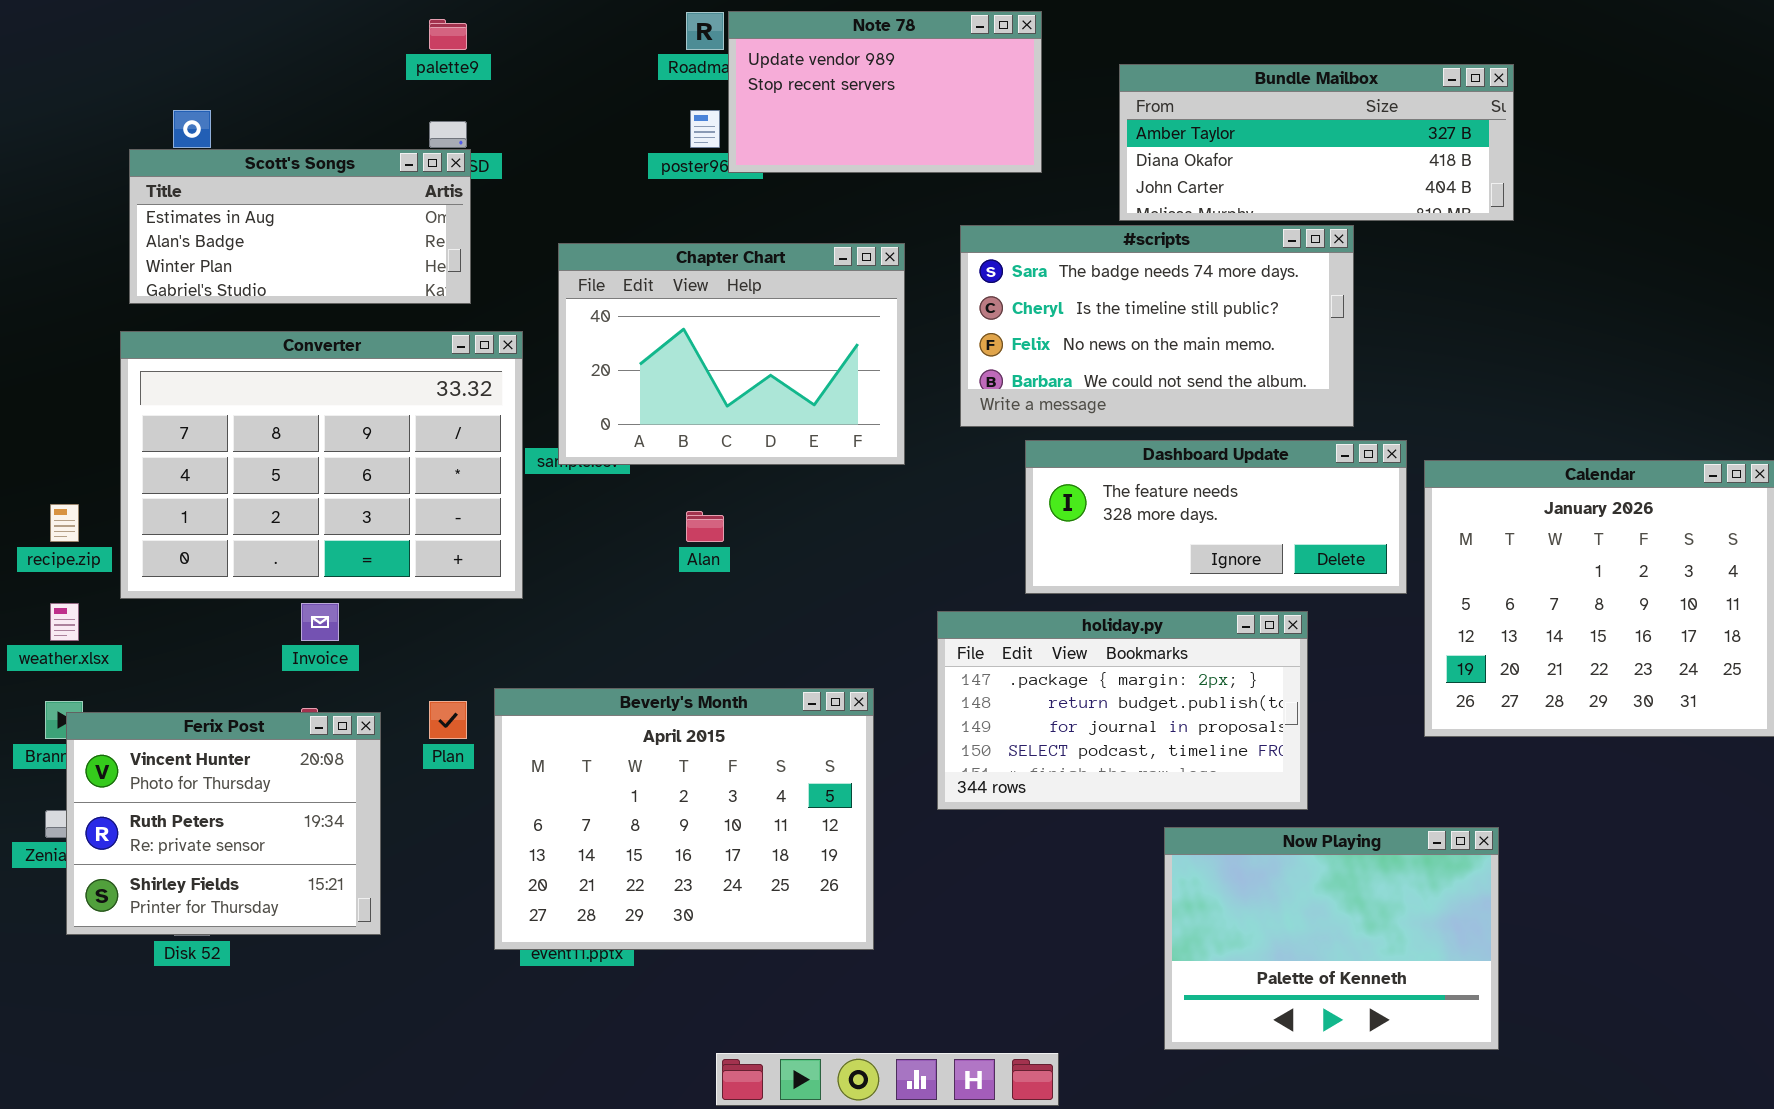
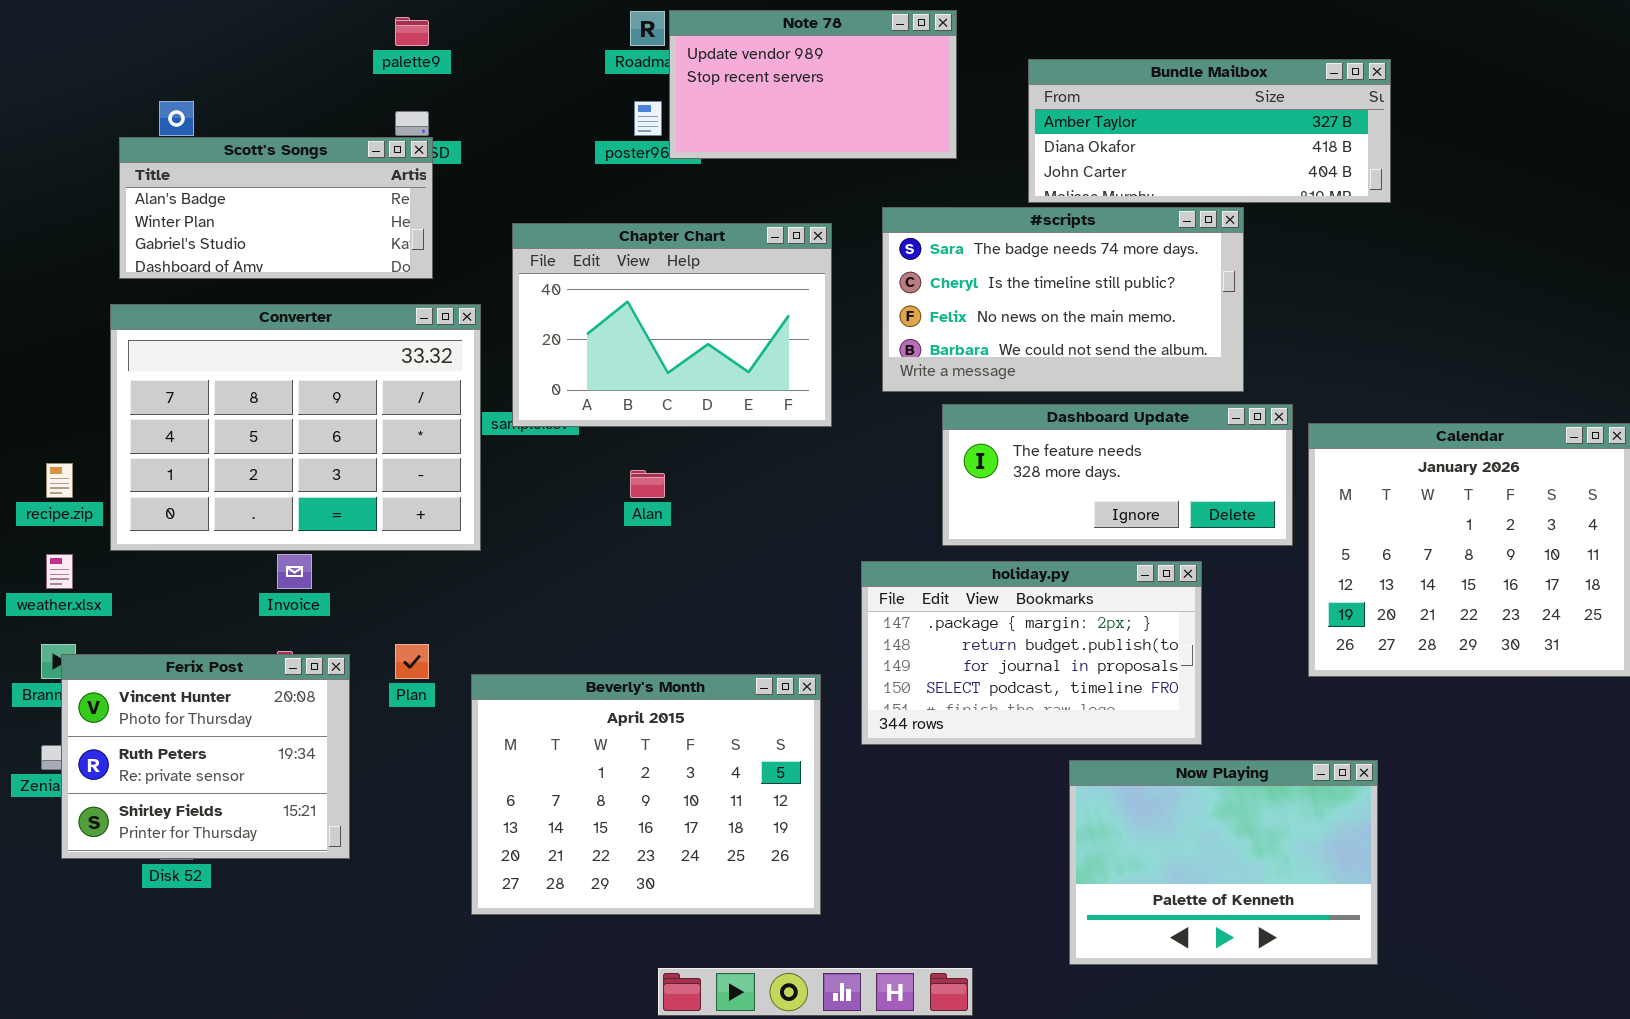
Scott's Songs: [129,149,471,304] -> [119,137,433,279], scrolled down 1 row
Beverly's Month: [494,688,874,950] -> [471,674,821,915], moved

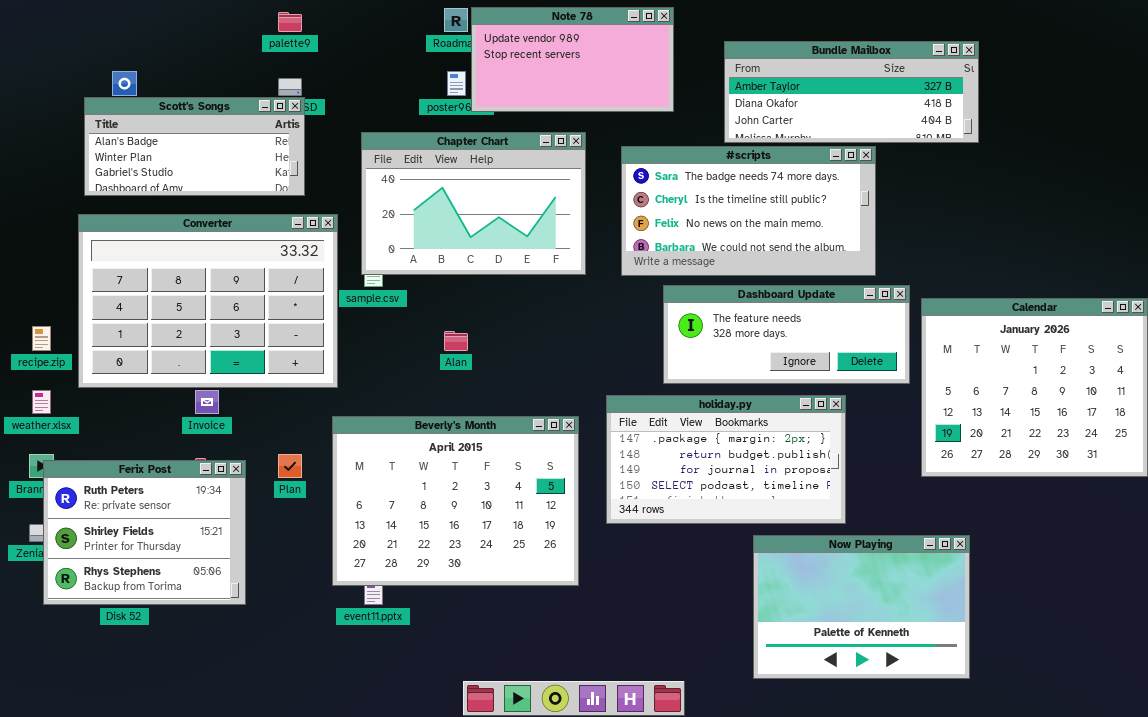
Chapter Chart: [512,223,832,427] -> [361,132,586,275], moved
Ferix Post: [61,654,350,859] -> [43,460,246,605], scrolled down 1 row
Beverly's Month: [471,674,821,915] -> [332,416,579,586], moved

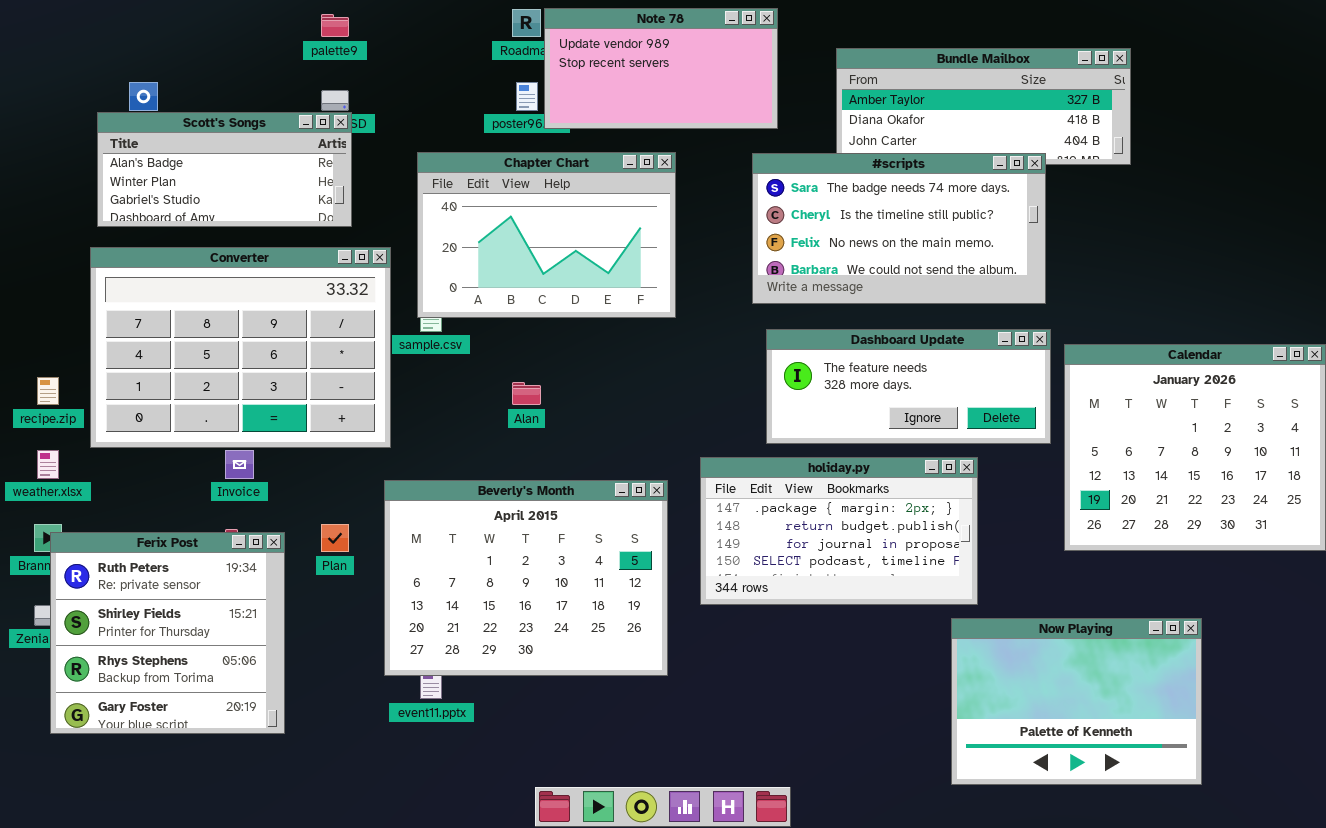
#scripts: [621,146,876,276] -> [752,153,1046,304], moved
Ferix Post: [43,460,246,605] -> [50,532,285,734], resized
Now Playing: [753,535,970,679] -> [951,618,1202,785], moved

